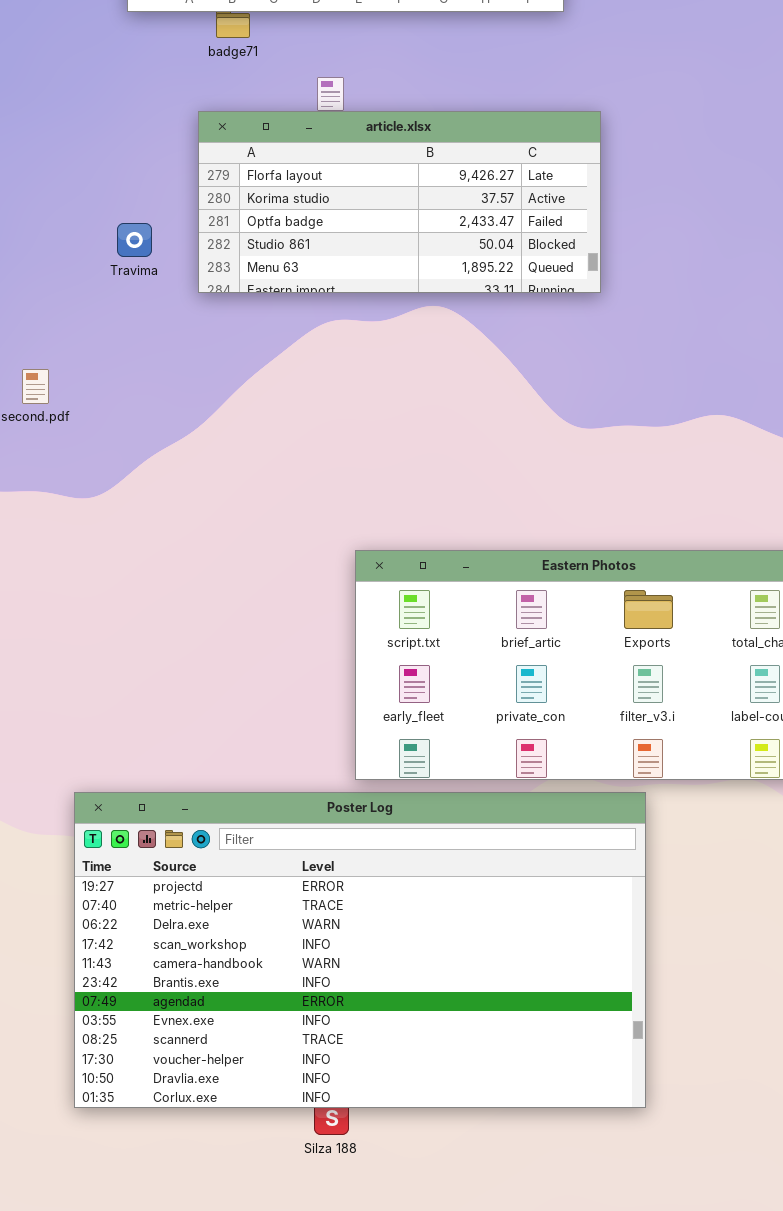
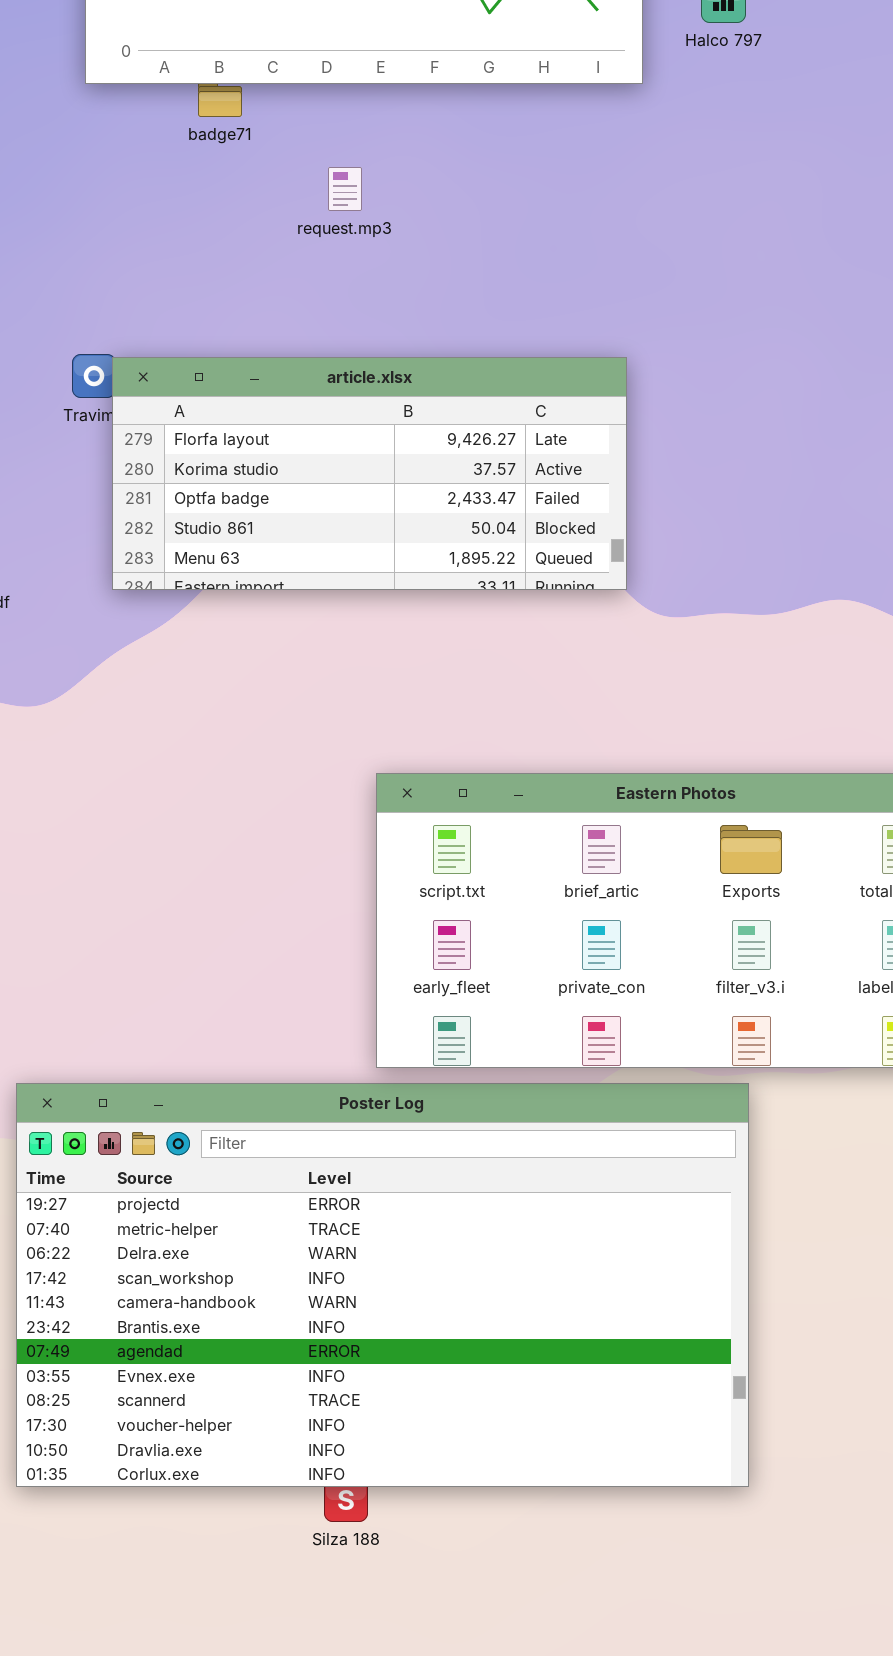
article.xlsx: [198,111,601,293] -> [112,357,627,590], moved

